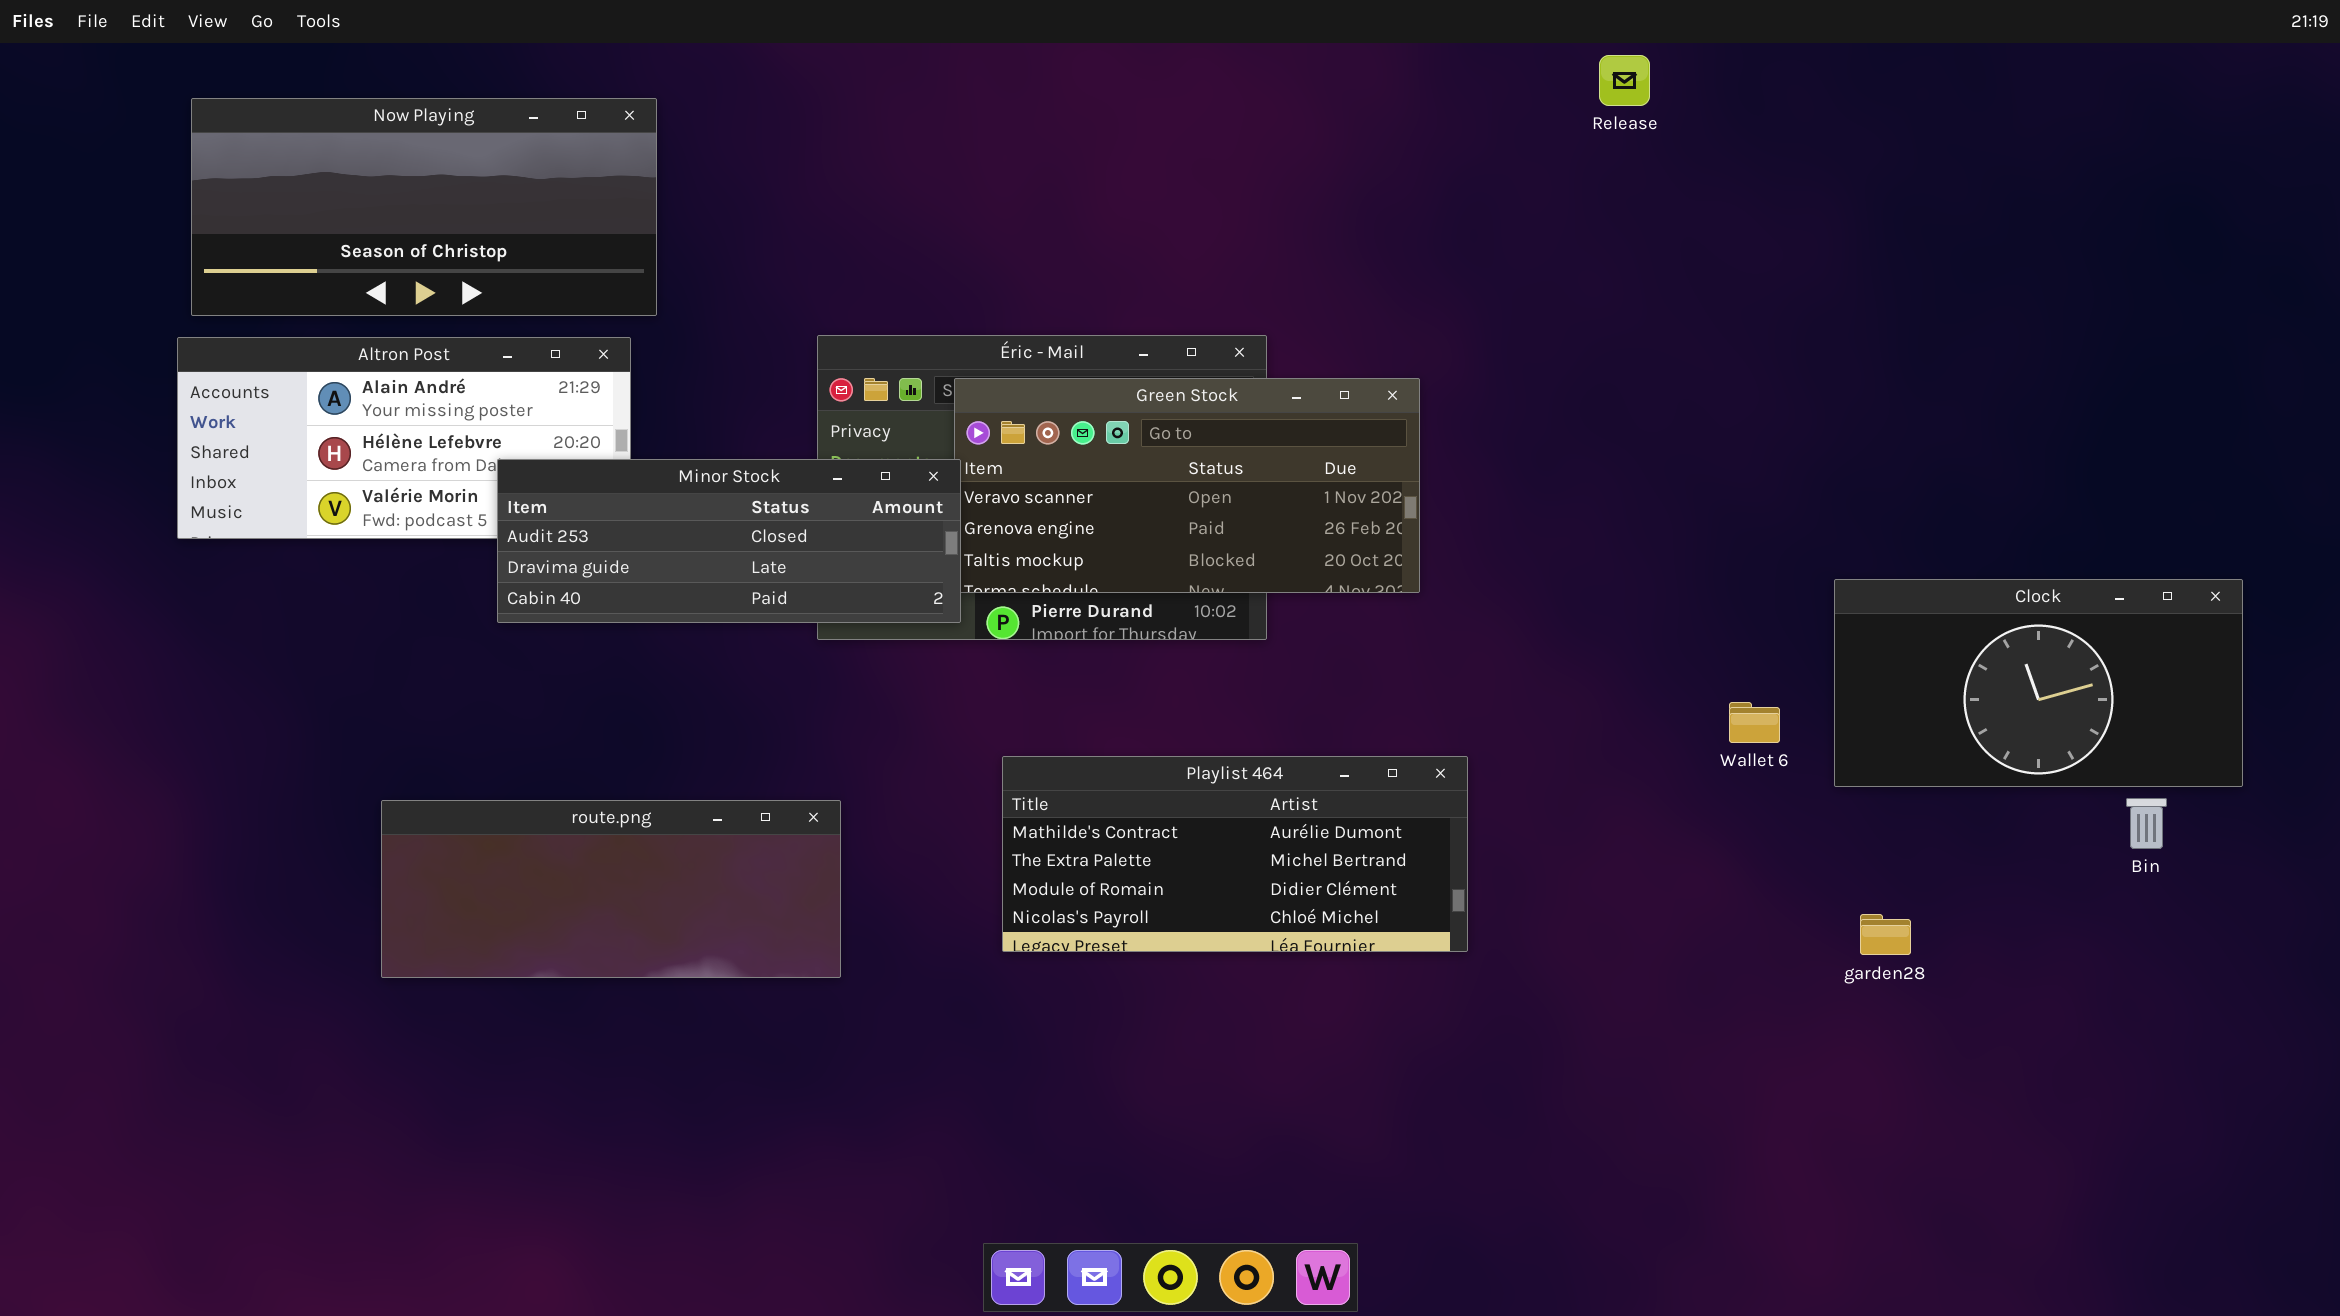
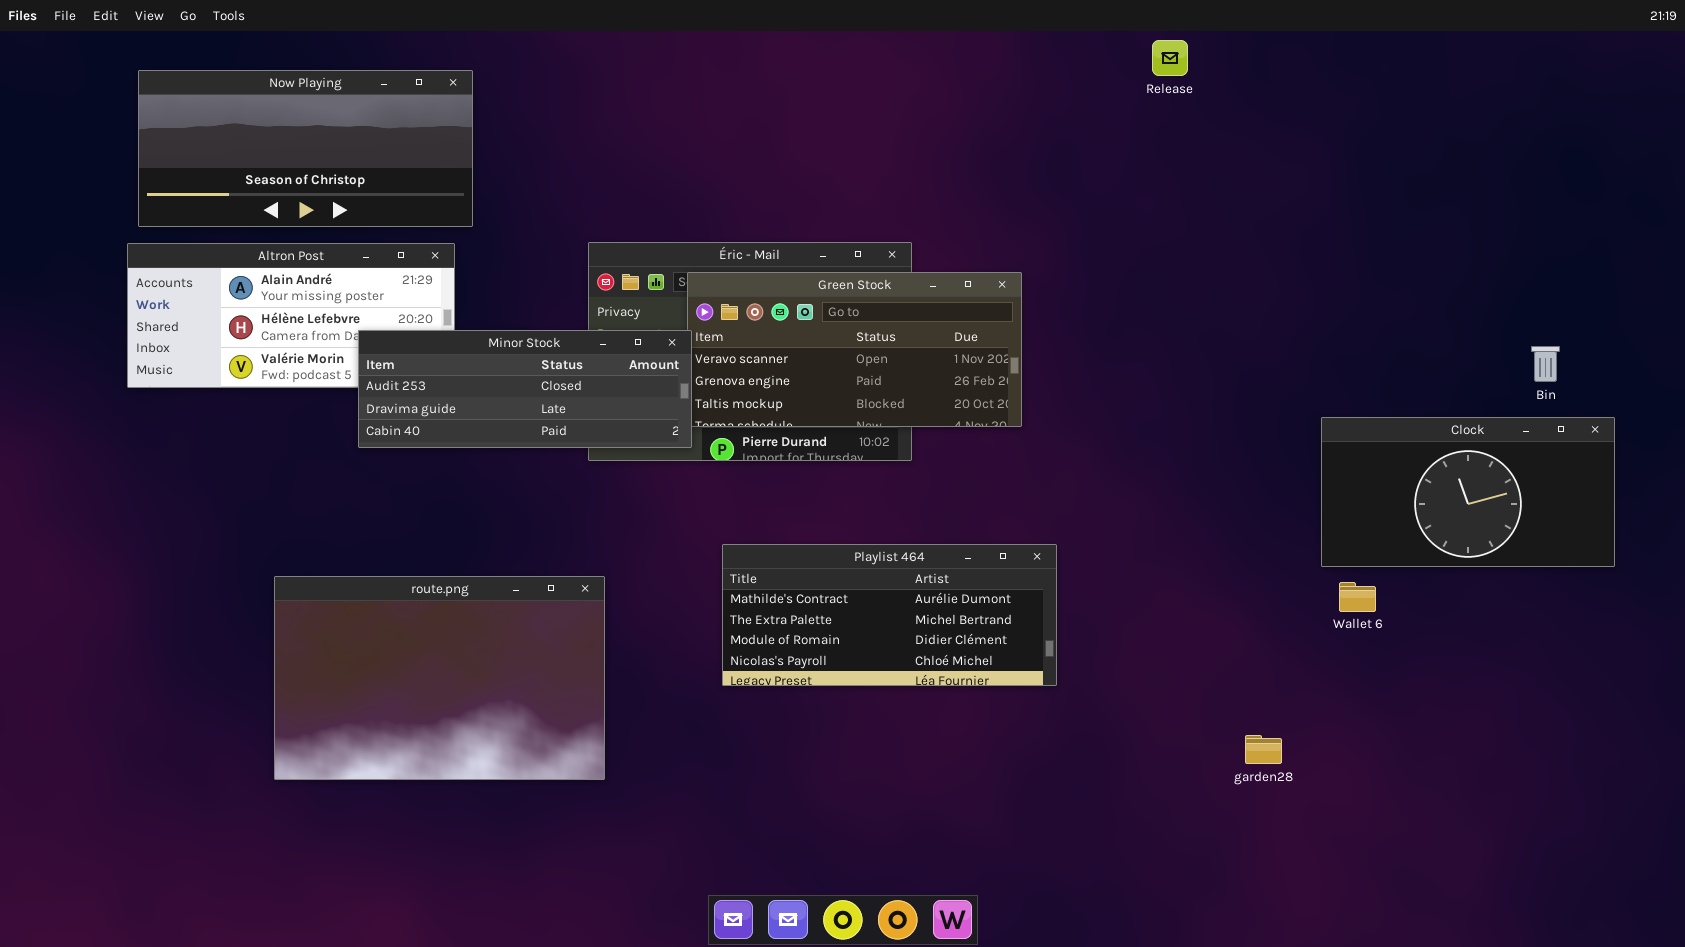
Wallet 6: [1729,702,1780,743] -> [1339,582,1376,612], moved
Bin: [2126,798,2167,849] -> [1531,346,1560,382], moved
route.png: [381,800,841,978] -> [274,576,605,780], resized
garden28: [1860,914,1911,955] -> [1245,735,1282,764], moved

